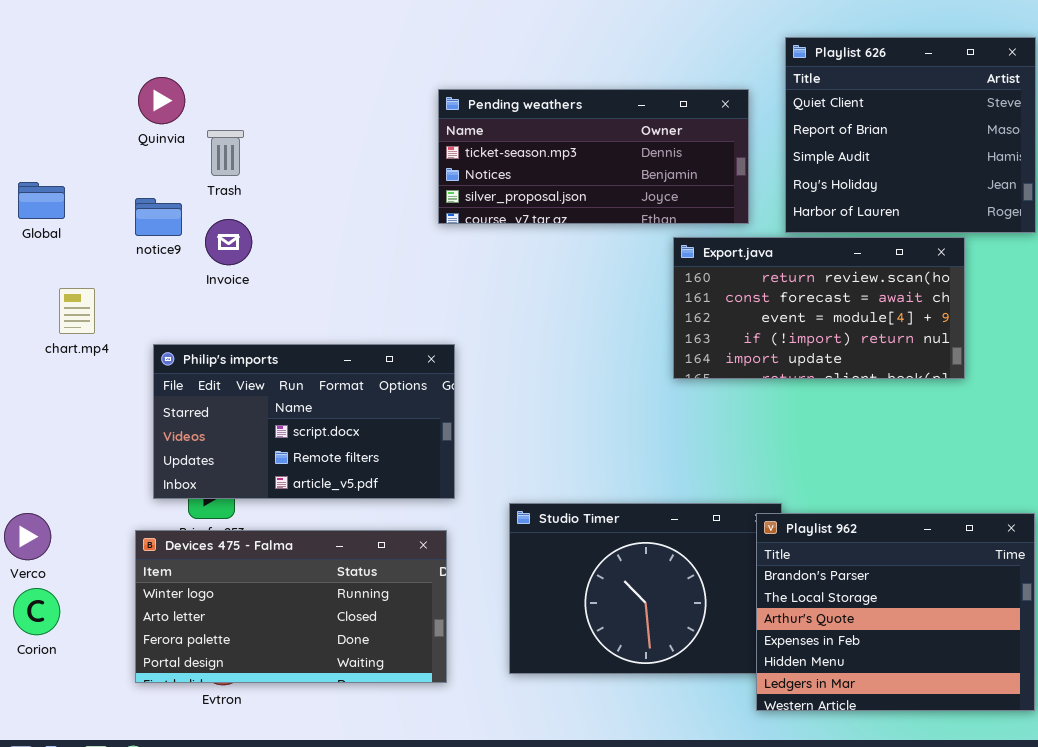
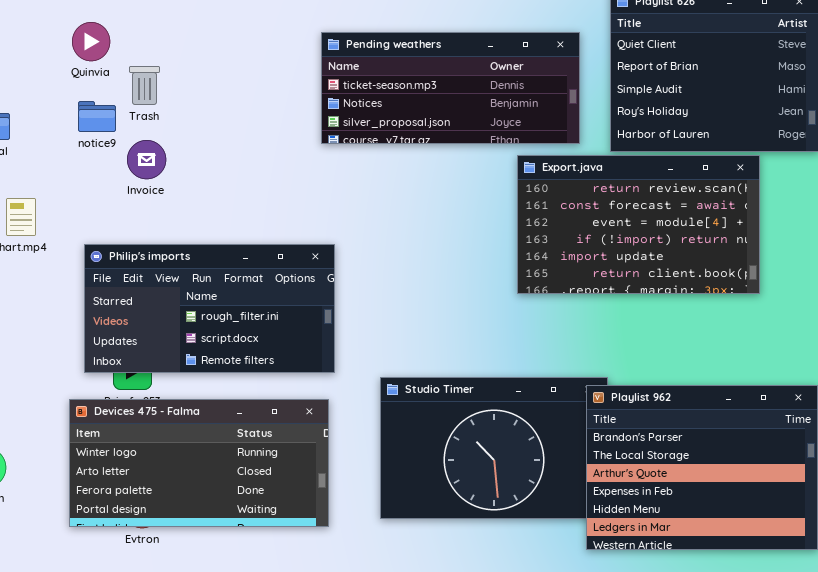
notice9: [135,198,182,236] -> [78,101,116,132], moved
Export.java: [673,237,965,379] -> [517,155,760,294], resized
Philip's imports: [153,344,455,499] -> [84,244,335,373], scrolled up 1 row

